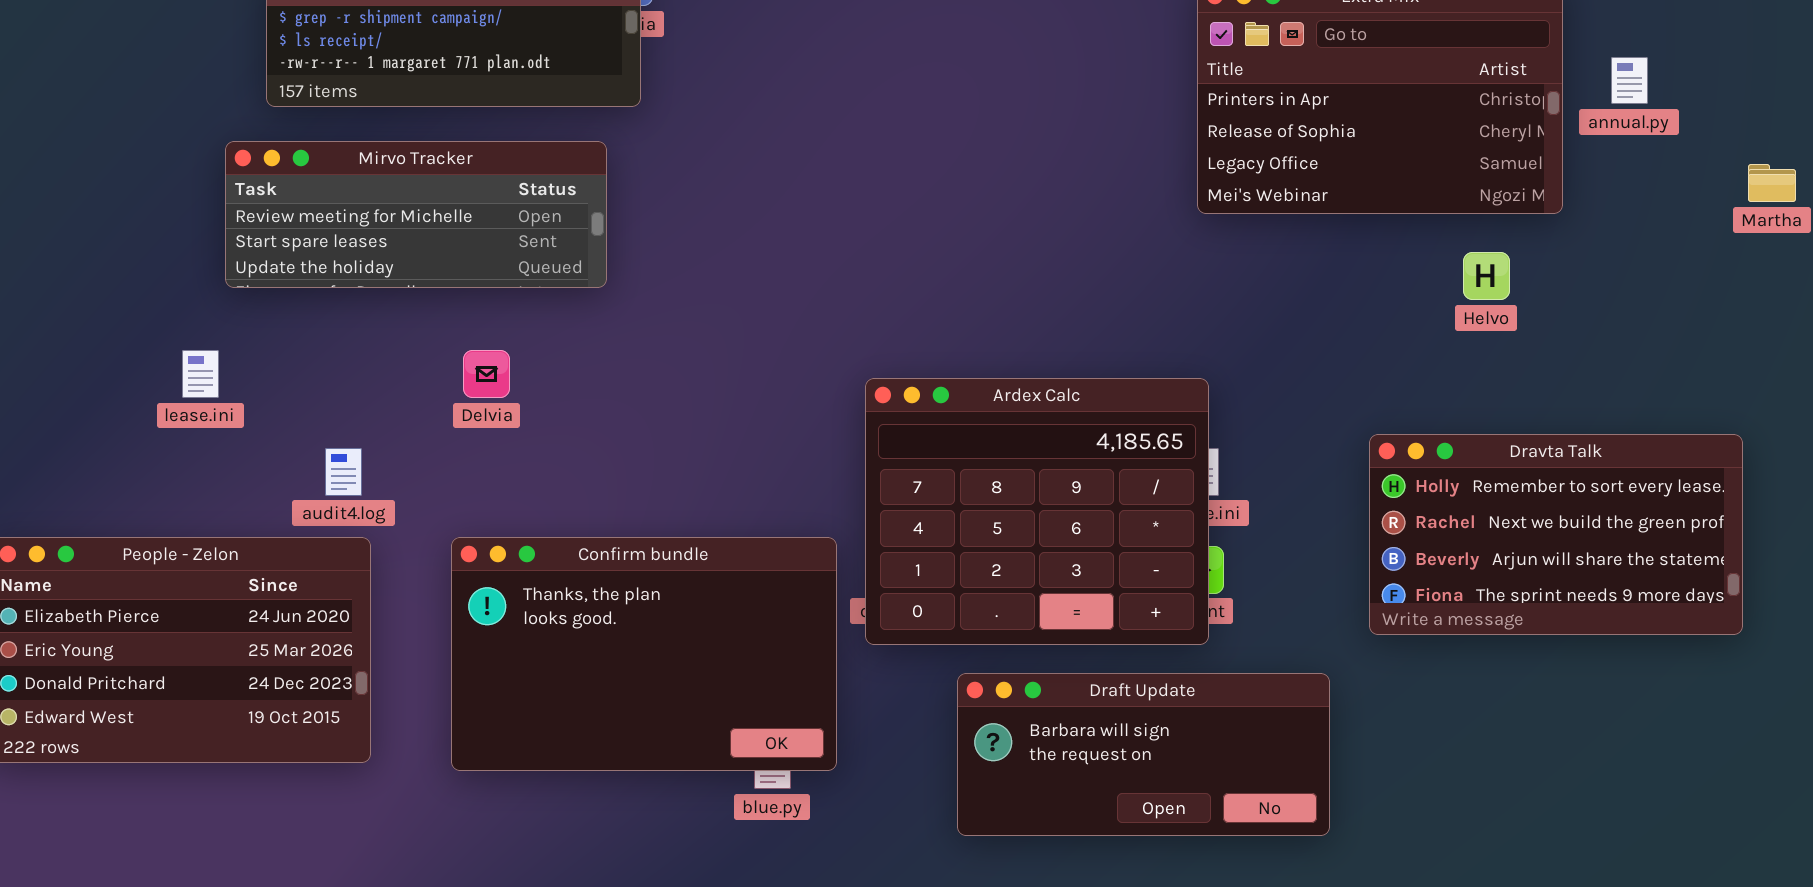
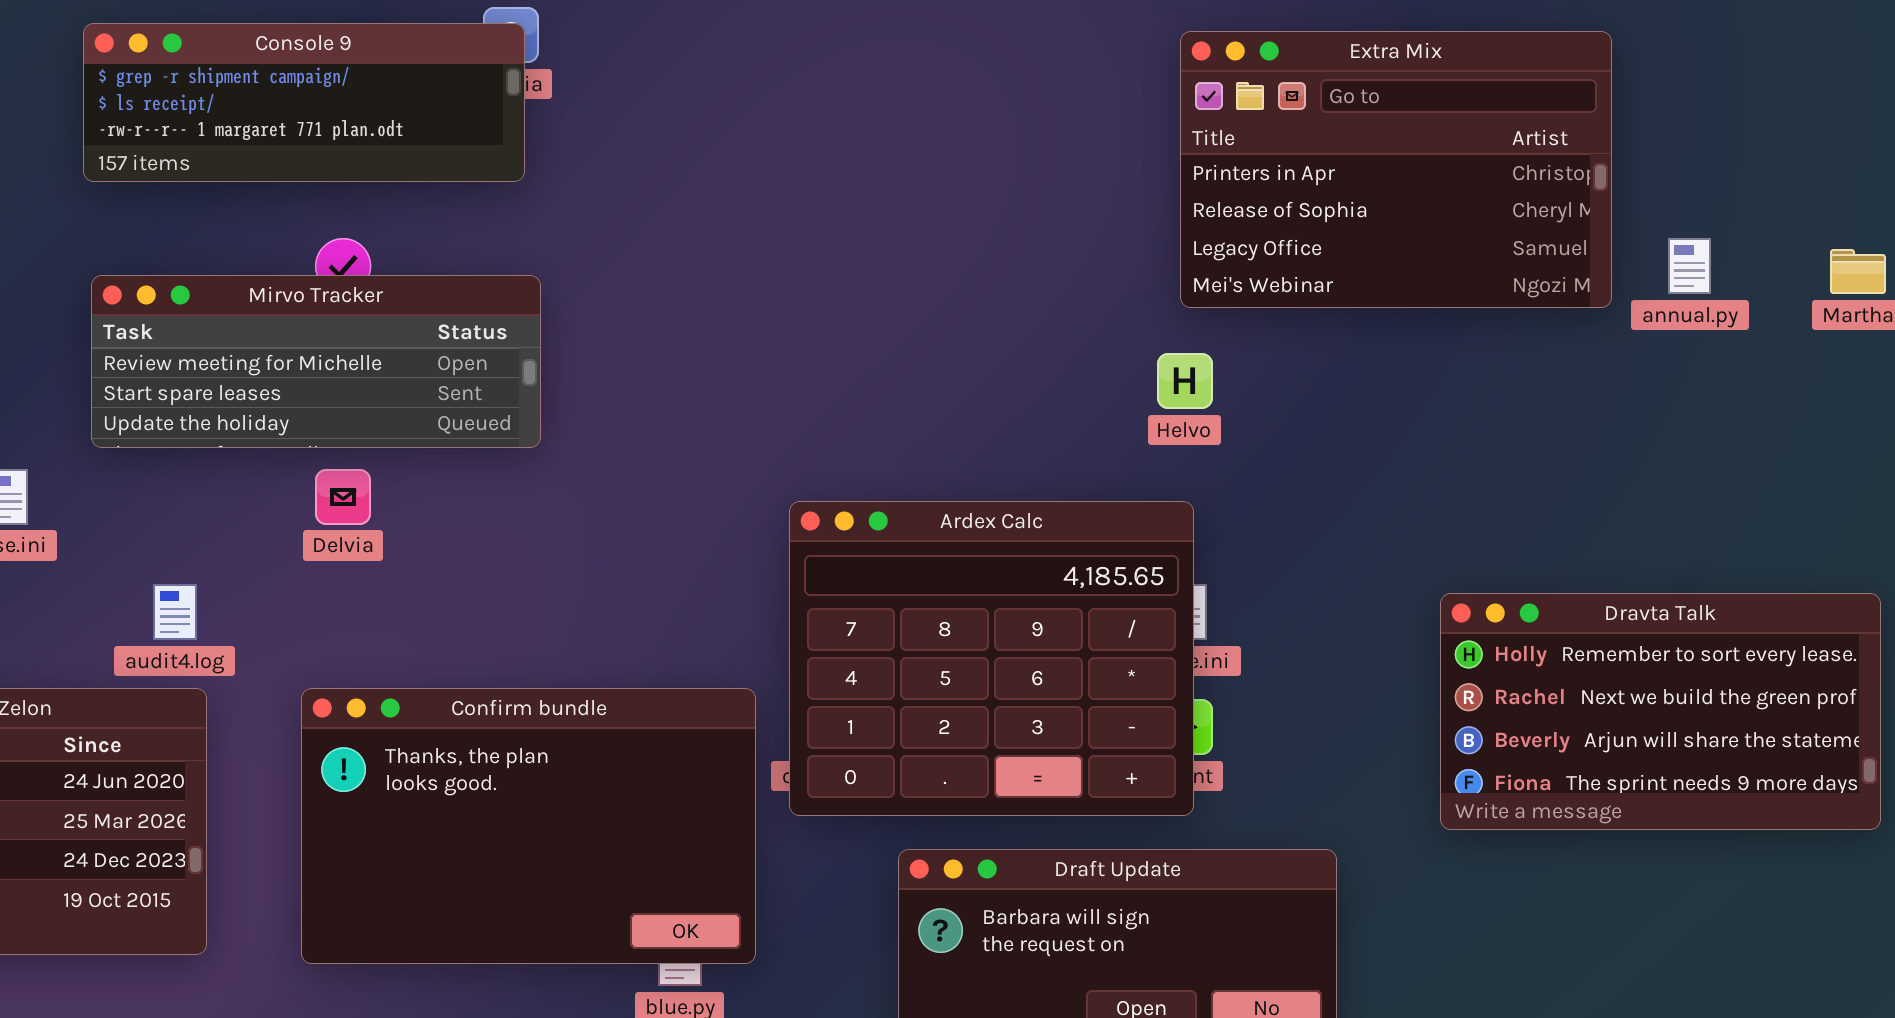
annual.py: [1611,57,1648,104] -> [1668,238,1711,294], moved
Mirvo Tracker: [225,141,607,288] -> [91,275,541,448], moved
Helvo: [1463,252,1510,300] -> [1157,353,1213,409], moved
Dravta Talk: [1369,434,1743,635] -> [1440,593,1881,830], moved

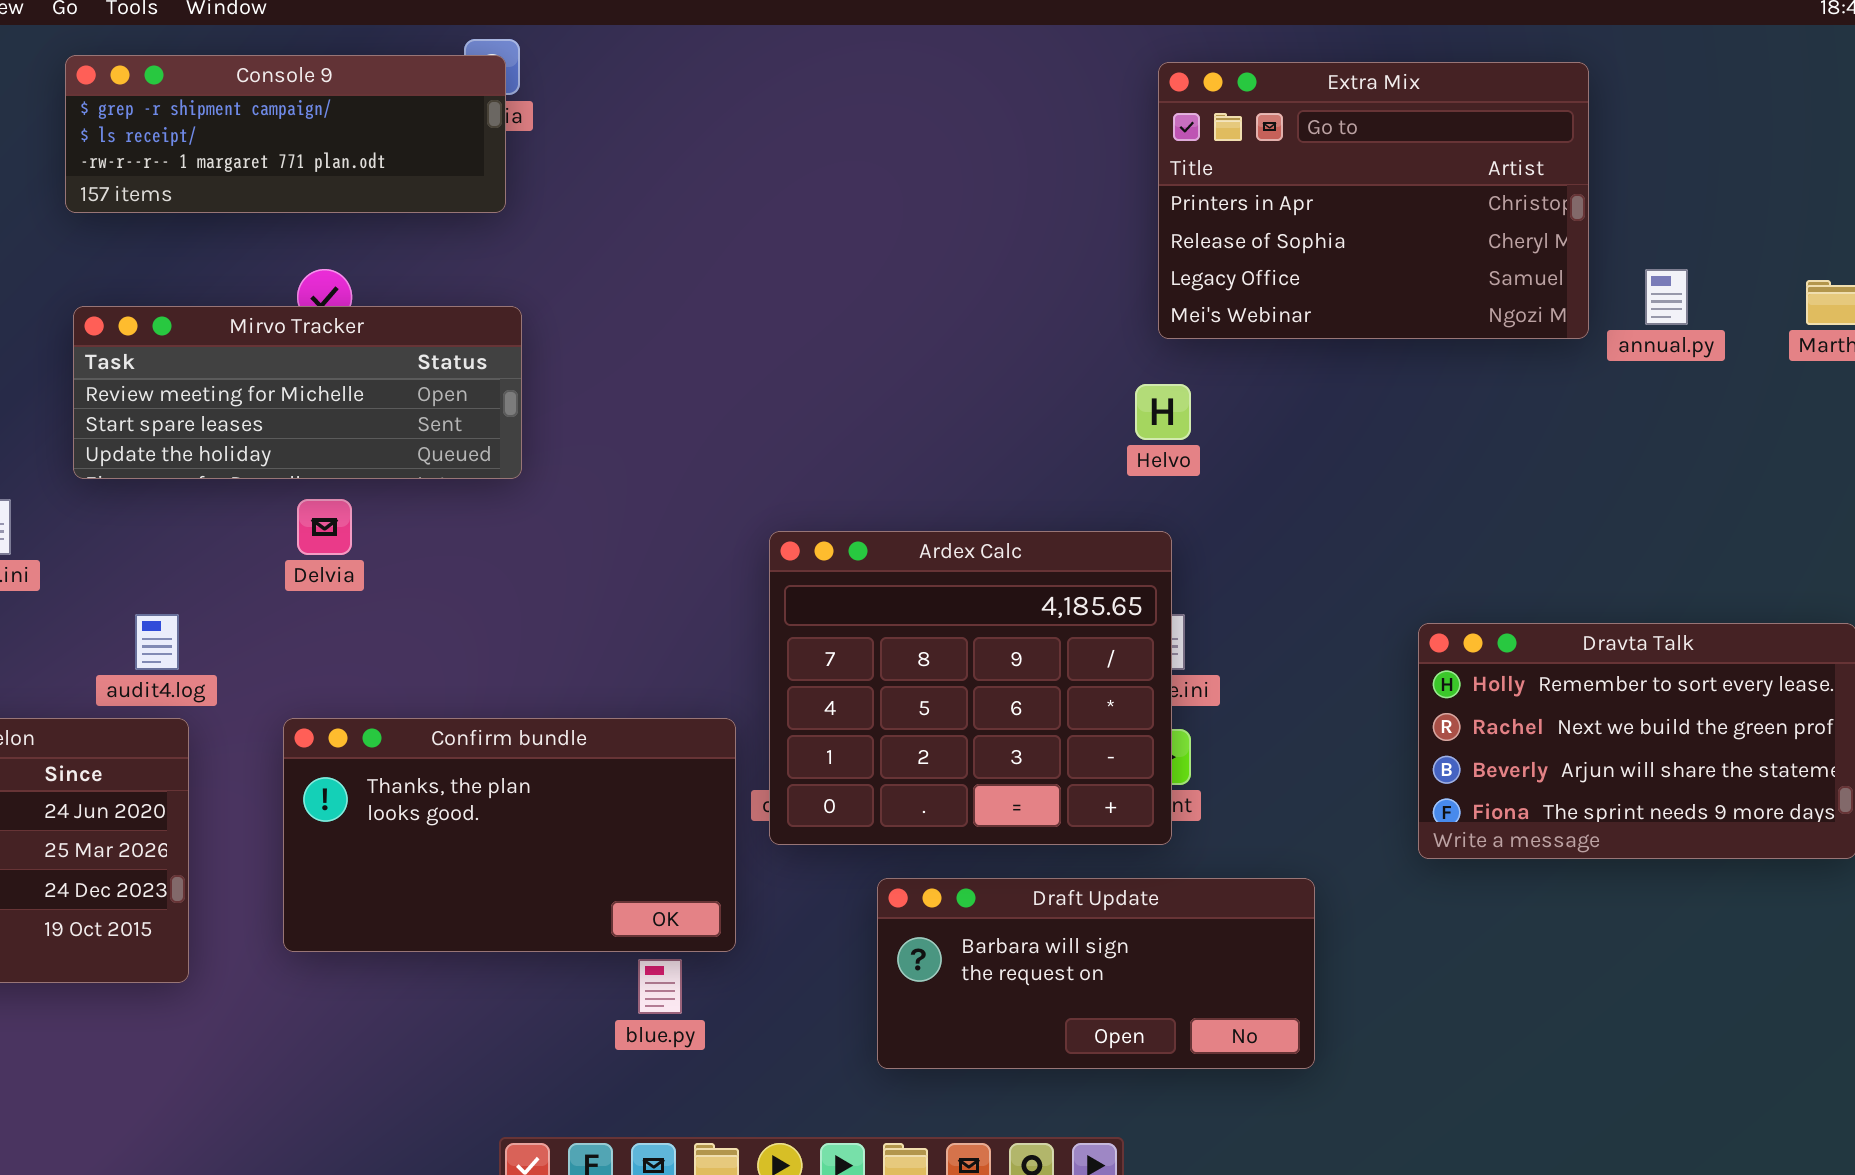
Confirm bundle: [301,688,756,964] -> [283,718,736,952], resized

